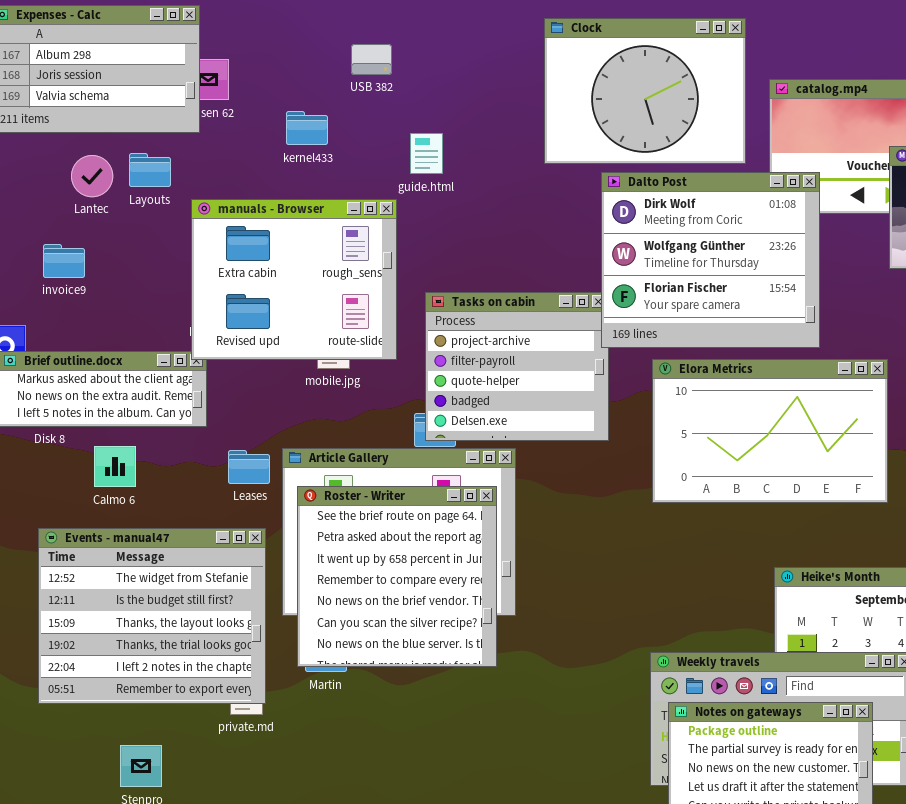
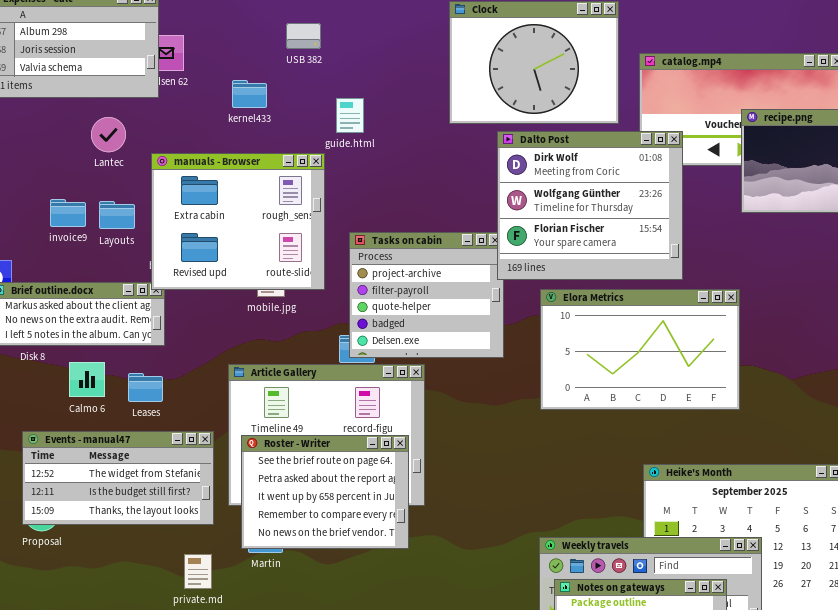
Layouts: [129,153,171,187] -> [99,201,135,229], moved
Lantec: [71,155,113,197] -> [91,117,126,152], moved
invoice9: [43,244,85,278] -> [50,199,86,227], moved
Leases: [228,450,270,484] -> [128,373,163,402], moved
Roster - Writer: [297,486,497,667] -> [241,435,409,549], resized
Events - manual47: [38,528,266,704] -> [22,431,214,525], resized

